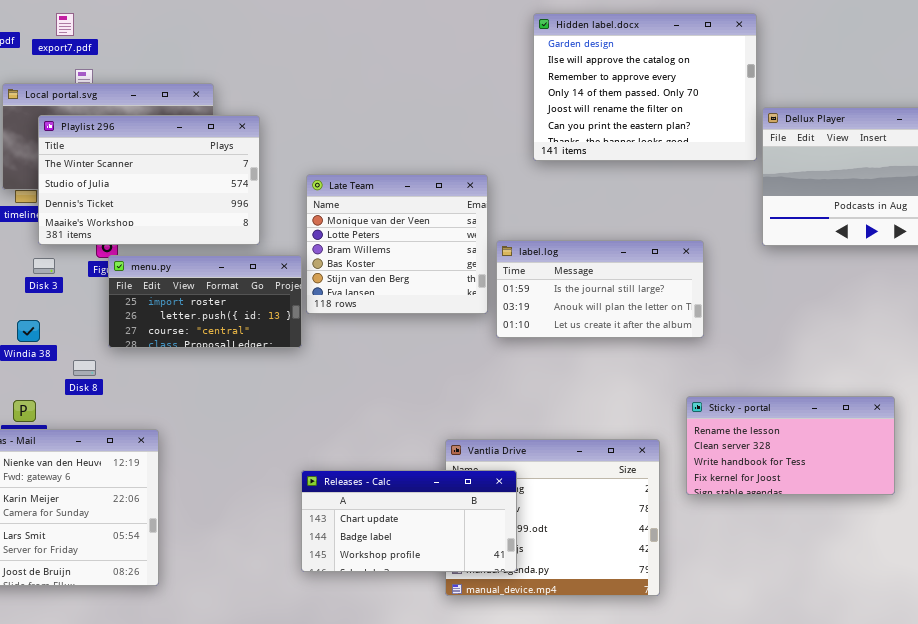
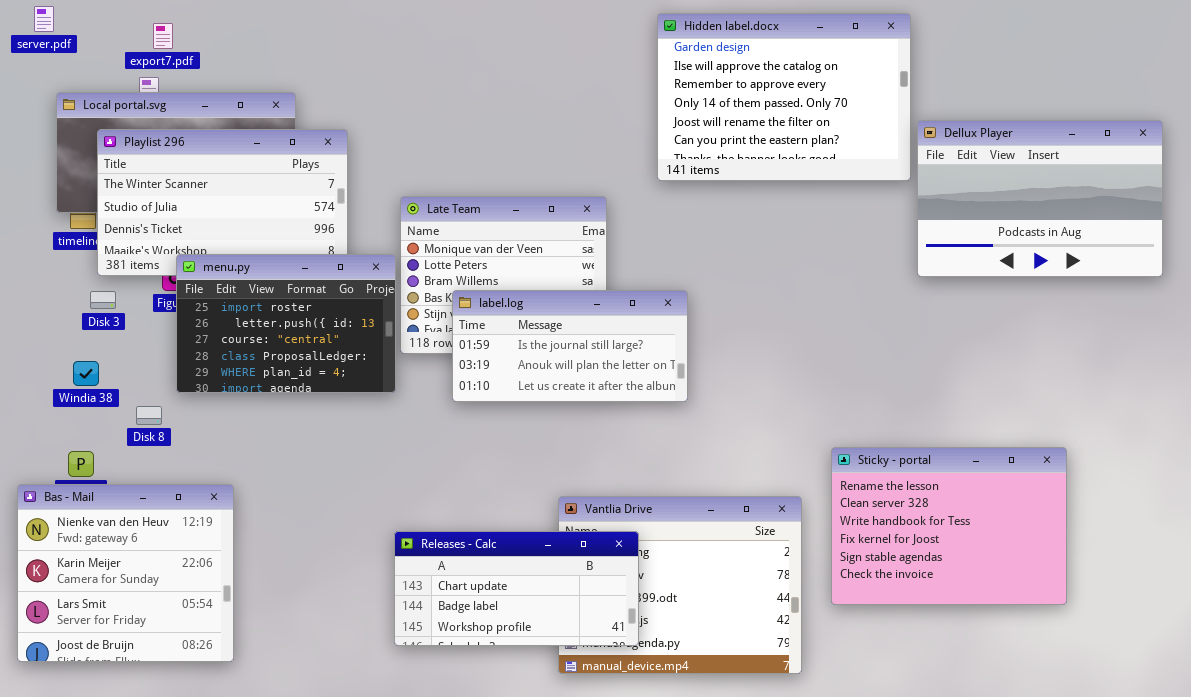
export7.pdf: [56,13,74,36] -> [153,23,173,49], moved
label.log: [496,240,704,338] -> [452,290,688,402], moved
menu.py: [108,255,302,348] -> [176,254,396,393], resized
Sticky - portal: [686,396,895,495] -> [831,447,1067,605], resized

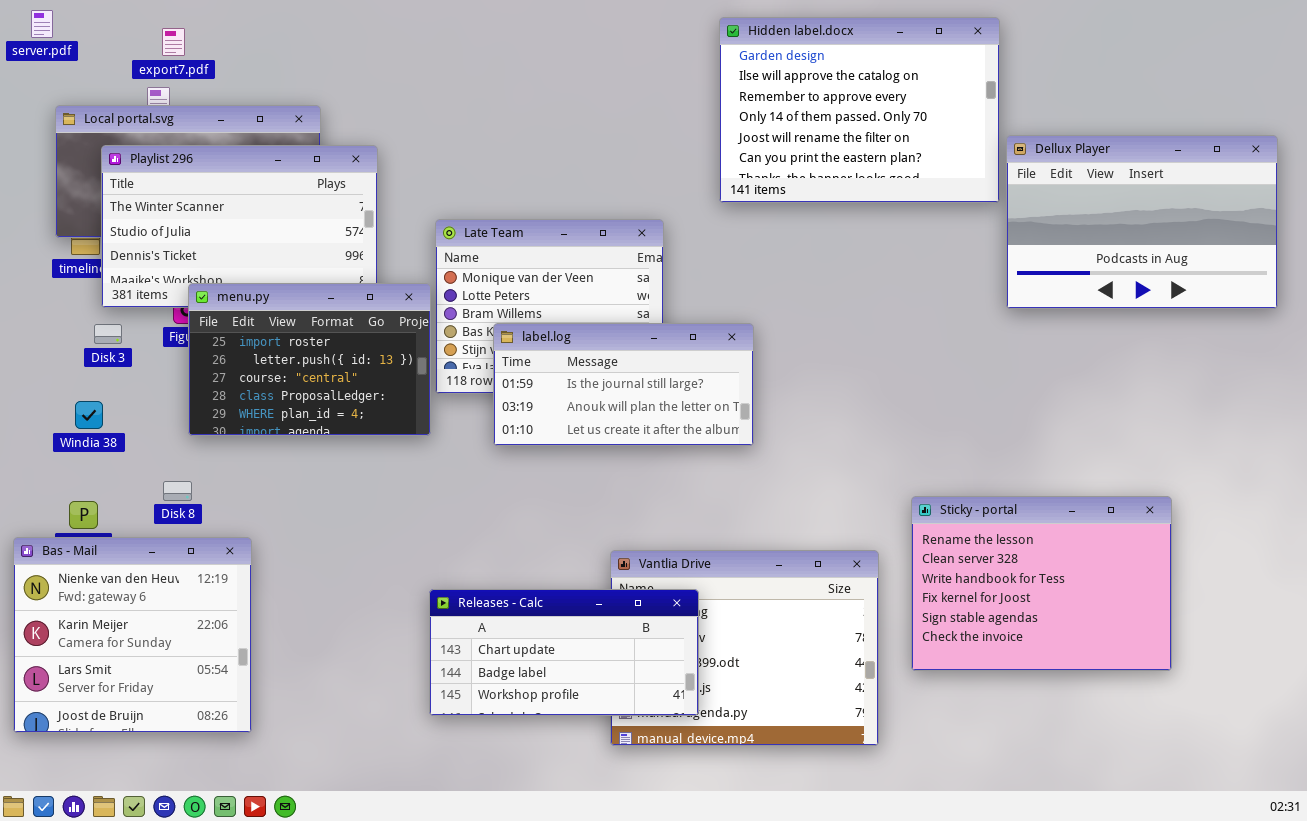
Disk 8: [136,406,162,425] -> [163,481,192,501], moved

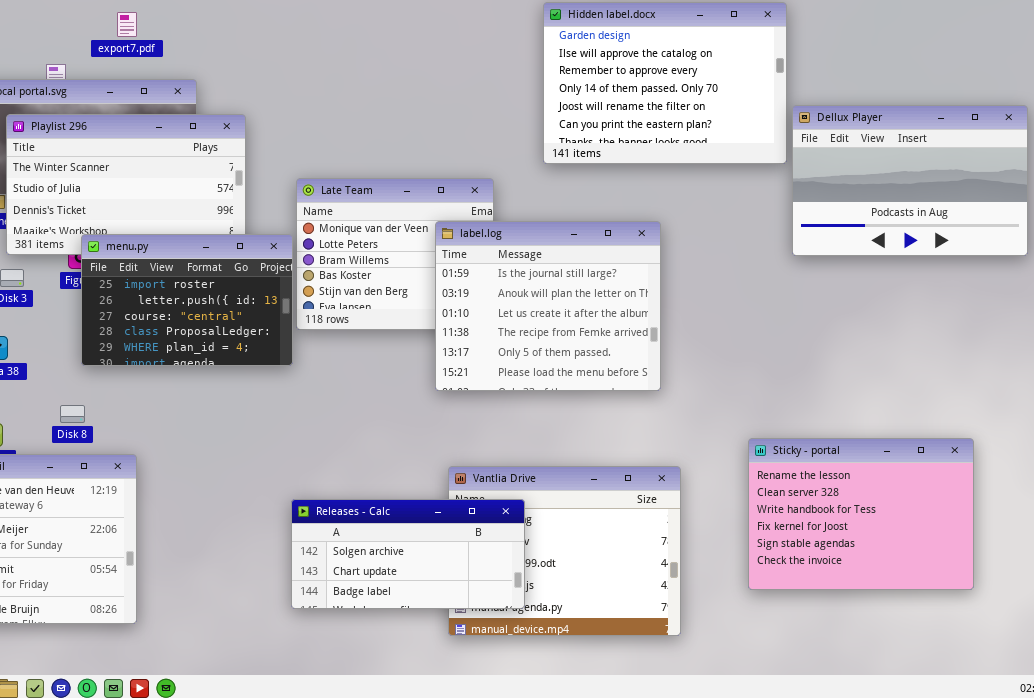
export7.pdf: [162,28,185,56] -> [117,12,137,37], moved
label.log: [493,323,754,446] -> [435,221,661,391], moved, resized
Sticky - portal: [911,496,1172,671] -> [748,438,974,590], moved
Releases - Calc: [429,589,699,716] -> [291,499,525,609], scrolled up 1 row

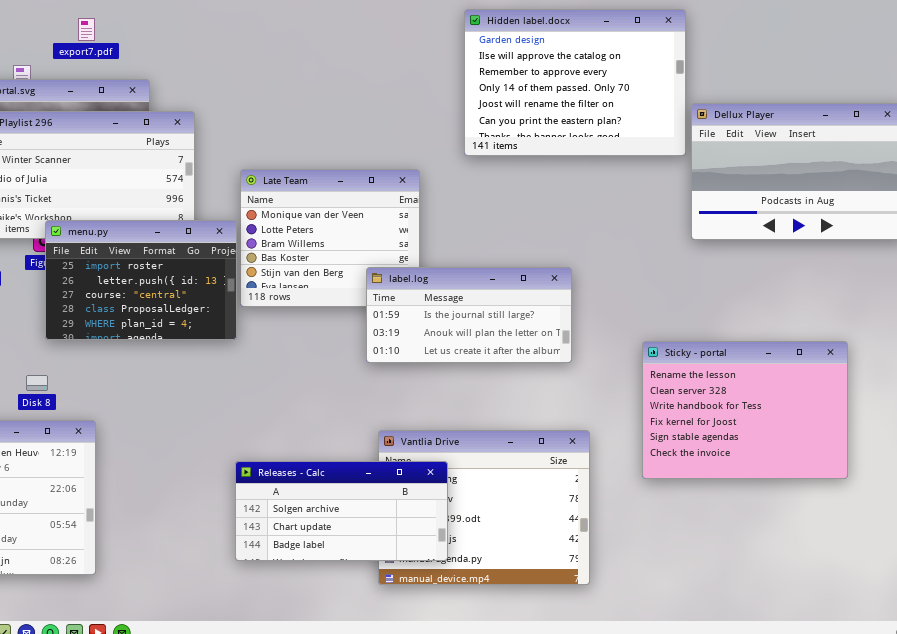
label.log: [435,221,661,391] -> [366,267,572,363], resized
Sticky - portal: [748,438,974,590] -> [642,341,848,479], moved

